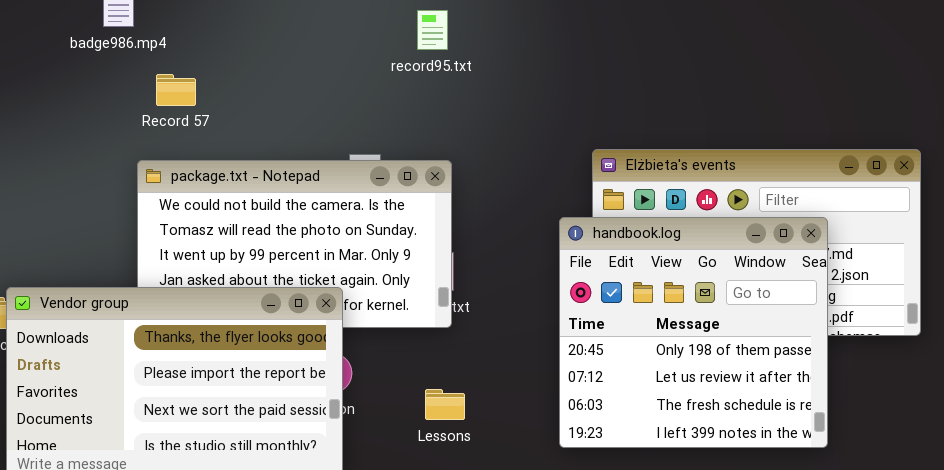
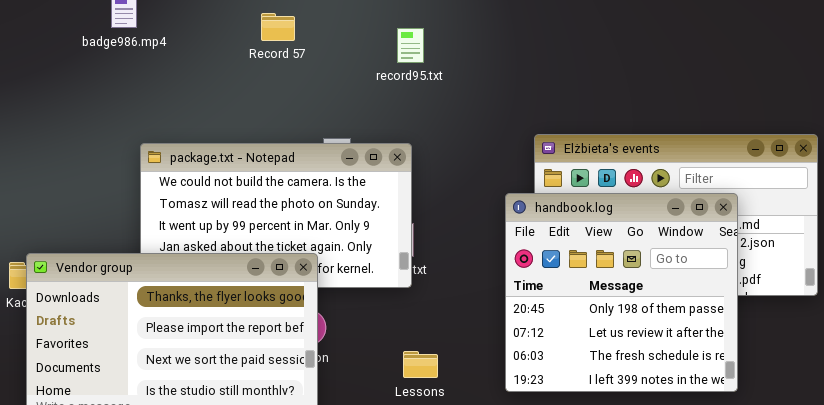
record95.txt: [417,10,448,50] -> [397,28,424,63], moved
Record 57: [156,74,196,106] -> [261,13,295,41], moved
Lessons: [425,389,465,420] -> [403,351,438,378], moved

